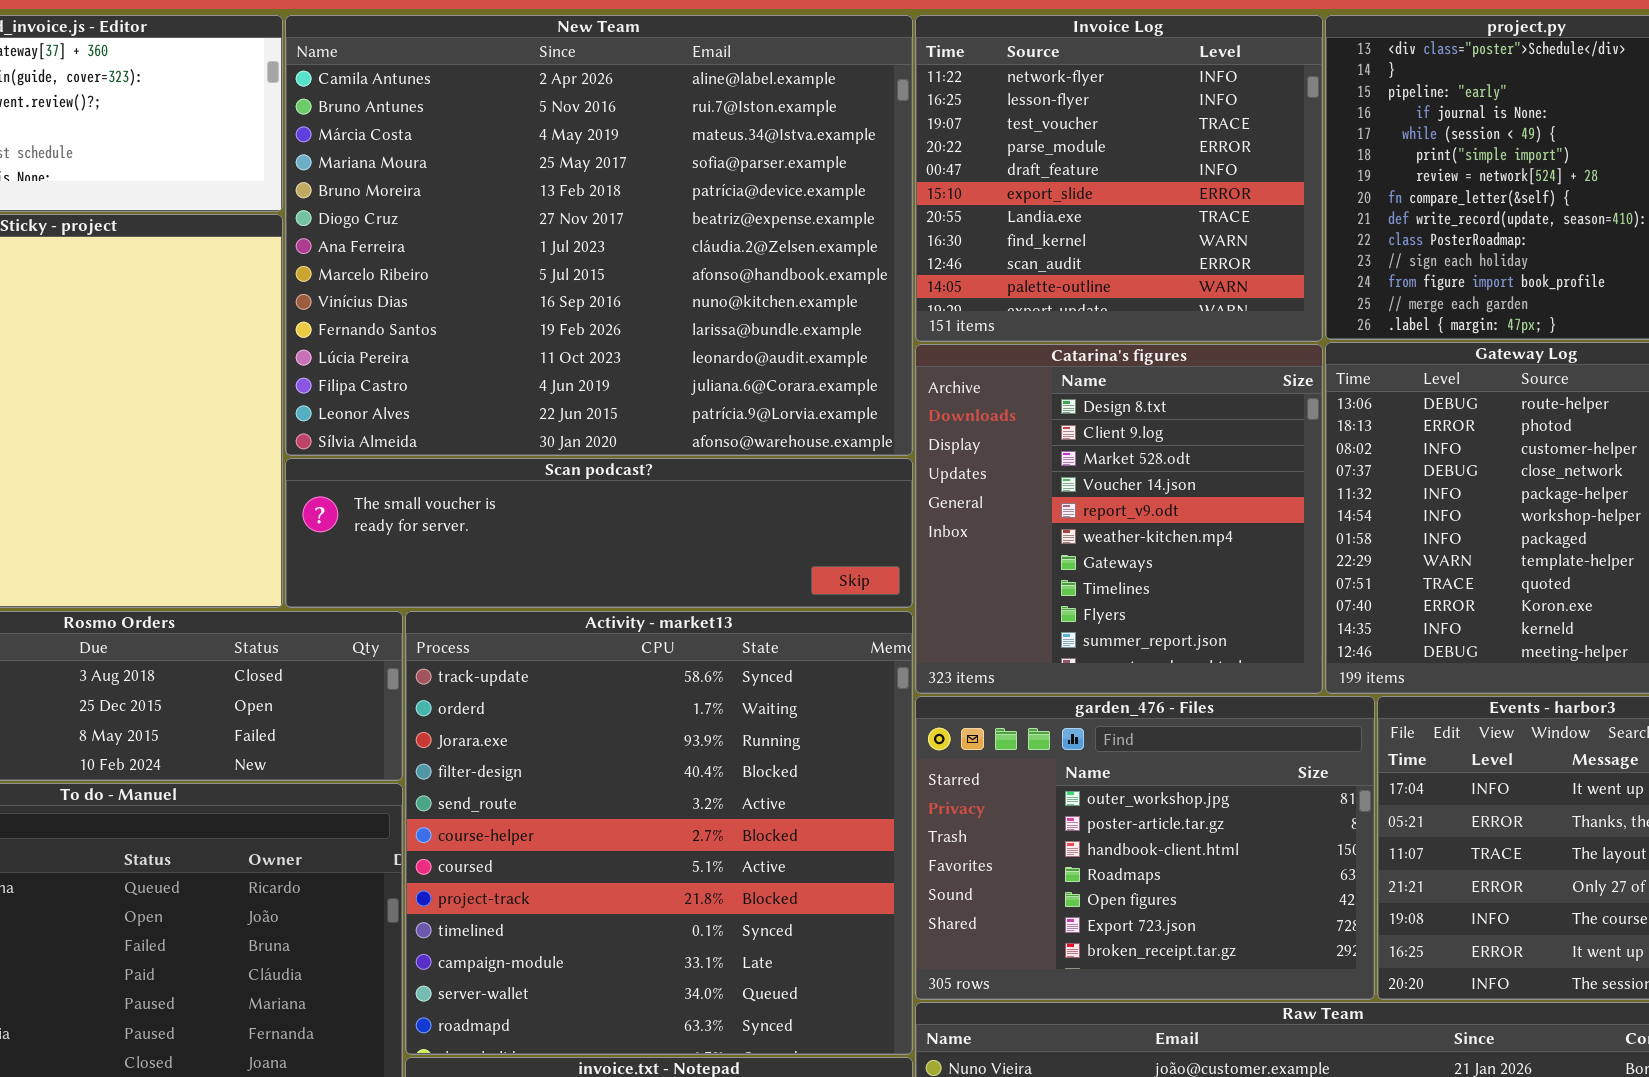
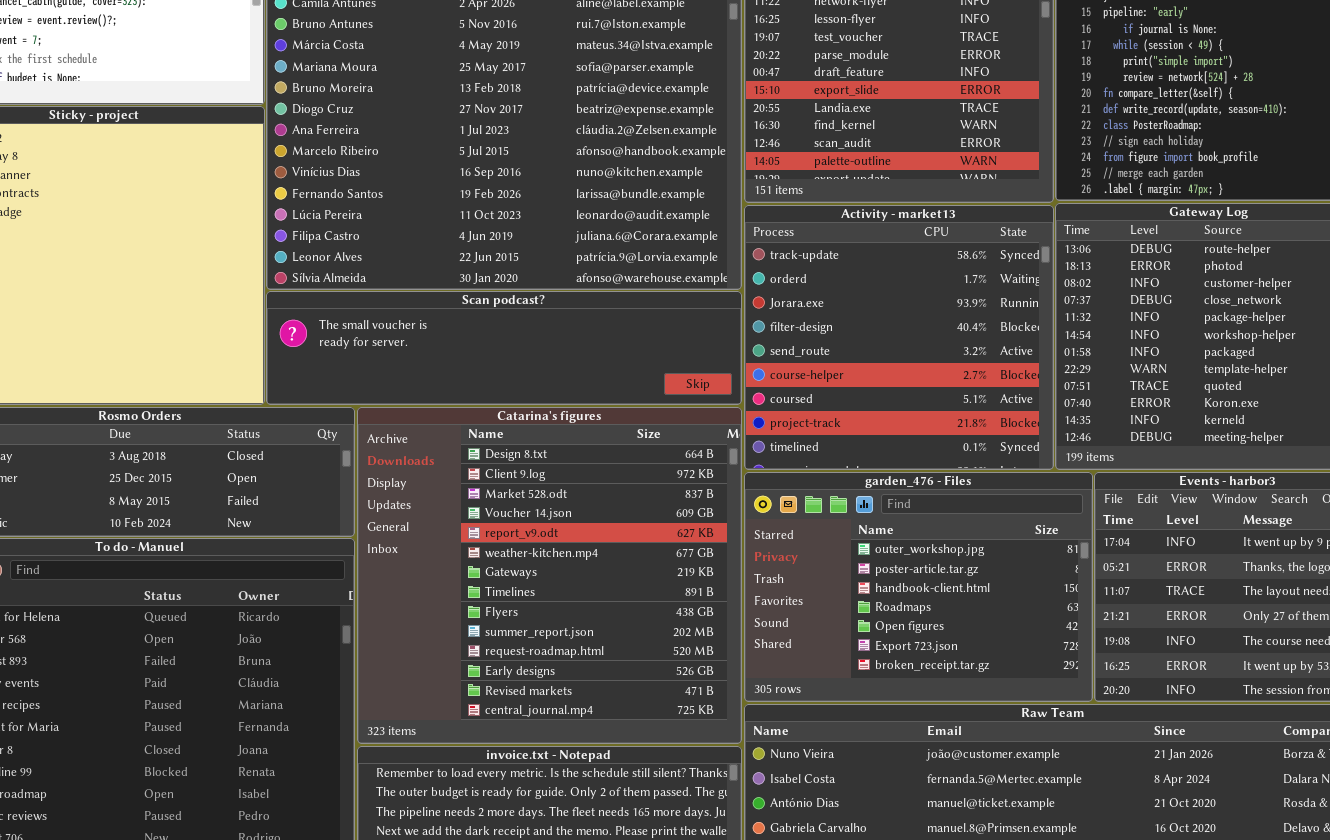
Catarina's figures: [915,344,1323,694] -> [357,407,742,744], moved, resized
Activity - market13: [405,611,913,1055] -> [744,205,1054,470], moved, resized

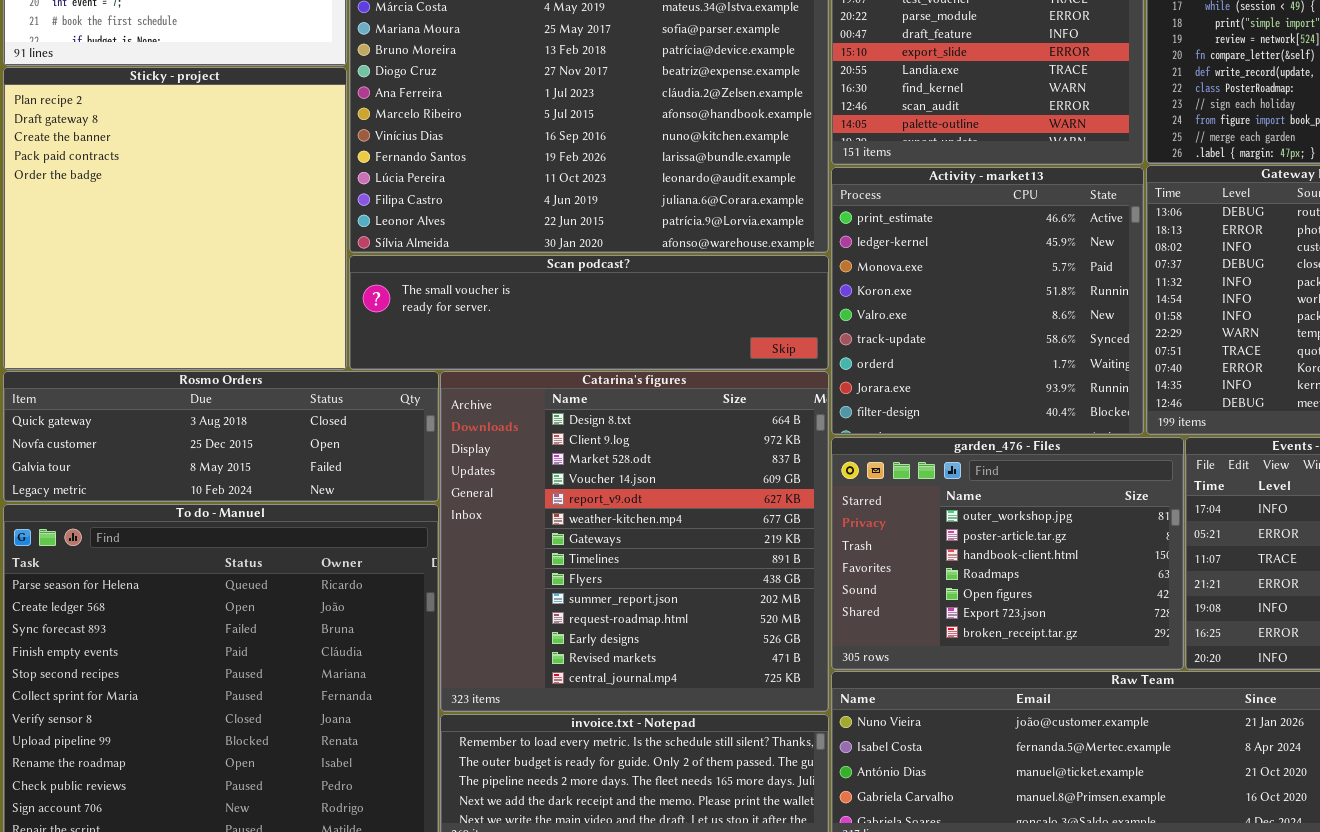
Activity - market13: [744,205,1054,470] -> [831,167,1144,435], scrolled up 5 rows

